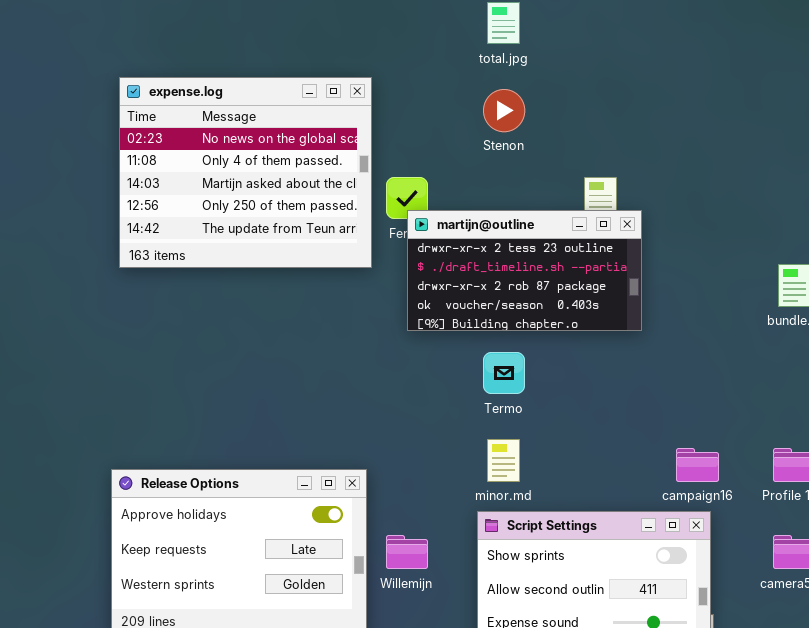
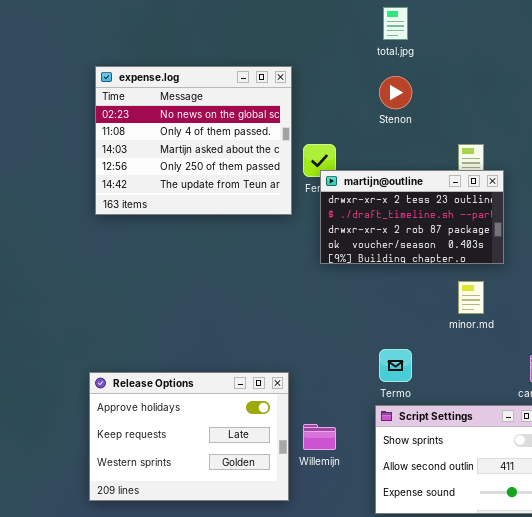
Termo: [483,352,525,394] -> [379,349,412,382], moved
minor.md: [487,439,520,482] -> [458,281,484,314], moved

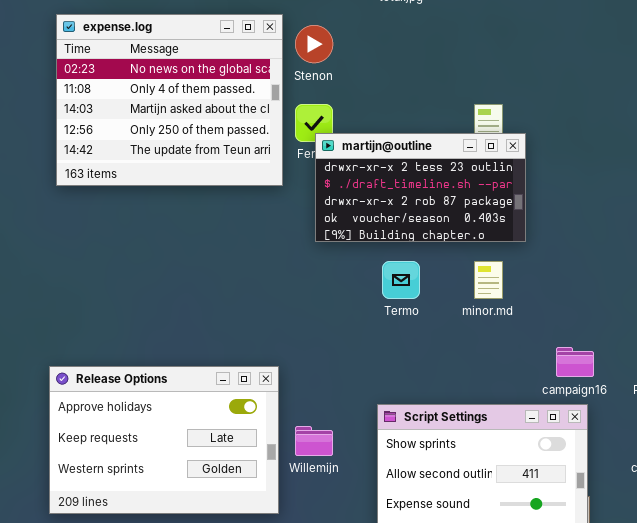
Stenon: [379,76,412,109] -> [295,25,333,63], moved
Termo: [379,349,412,382] -> [382,261,420,299], moved

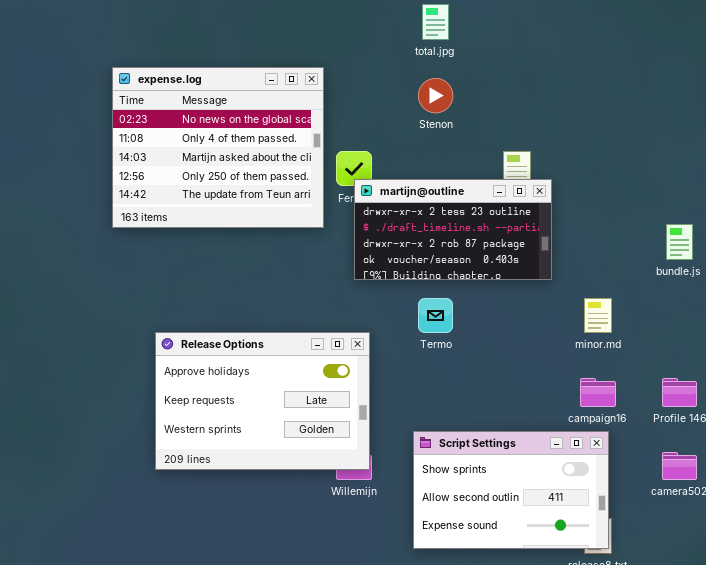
Stenon: [295,25,333,63] -> [418,78,453,113], moved
minor.md: [474,261,503,299] -> [584,298,612,333], moved
Release Options: [49,366,279,514] -> [155,332,370,470], moved

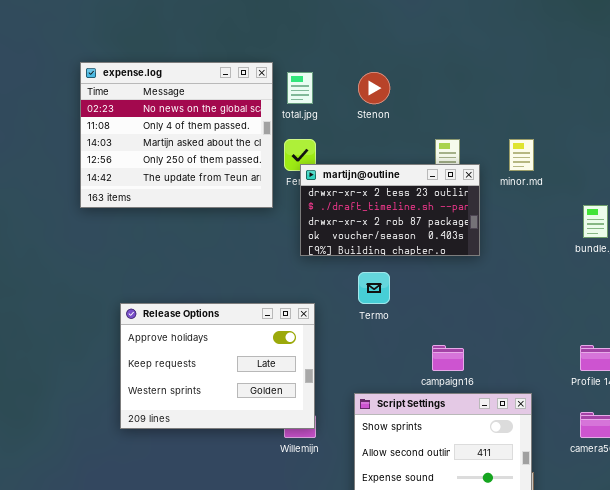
total.jpg: [422,4,449,40] -> [287,72,313,104], moved
minor.md: [584,298,612,333] -> [509,139,534,171], moved
campaign16: [580,378,616,407] -> [432,345,464,371], moved

